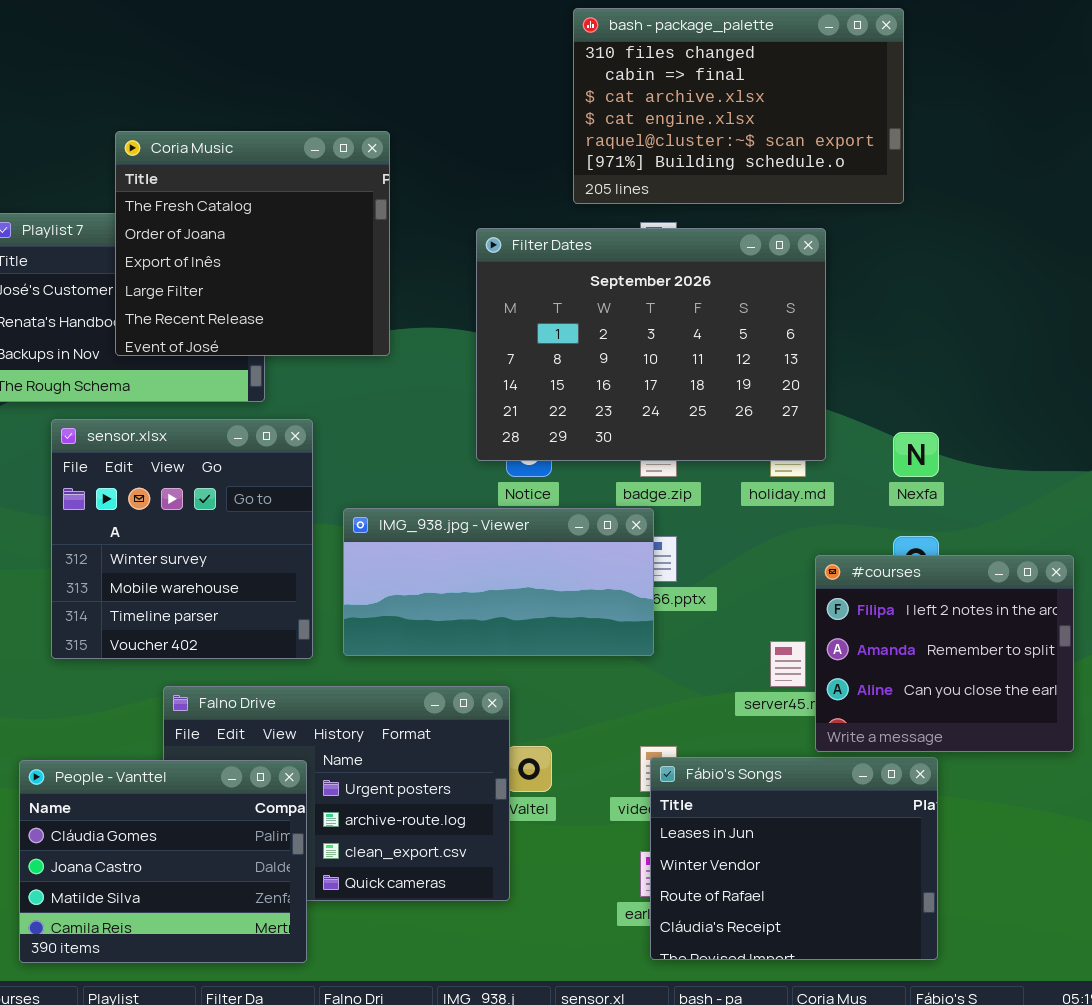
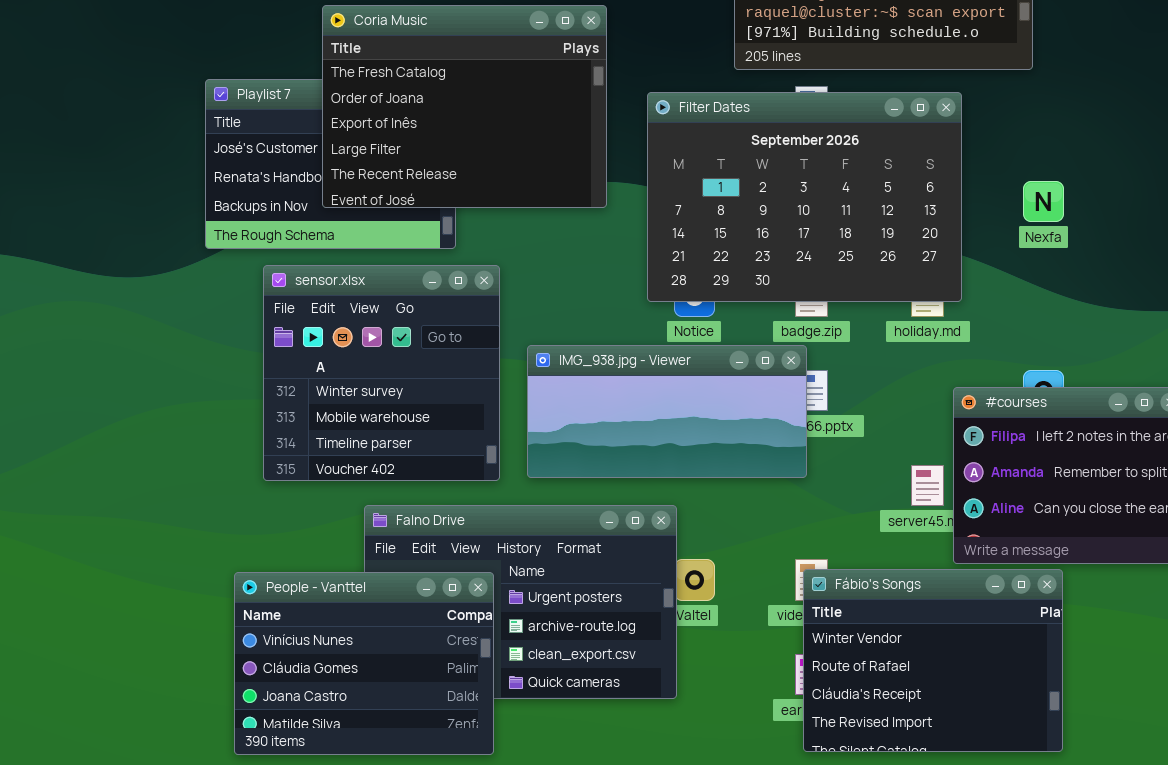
Coria Music: [115,131,390,356] -> [322,5,607,208], resized
Nexfa: [893,432,939,477] -> [1023,181,1064,222], moved
Fábio's Songs: [650,757,938,960] -> [803,569,1063,752], scrolled down 1 row
People - Vanttel: [19,760,307,963] -> [234,572,494,755], scrolled up 1 row

